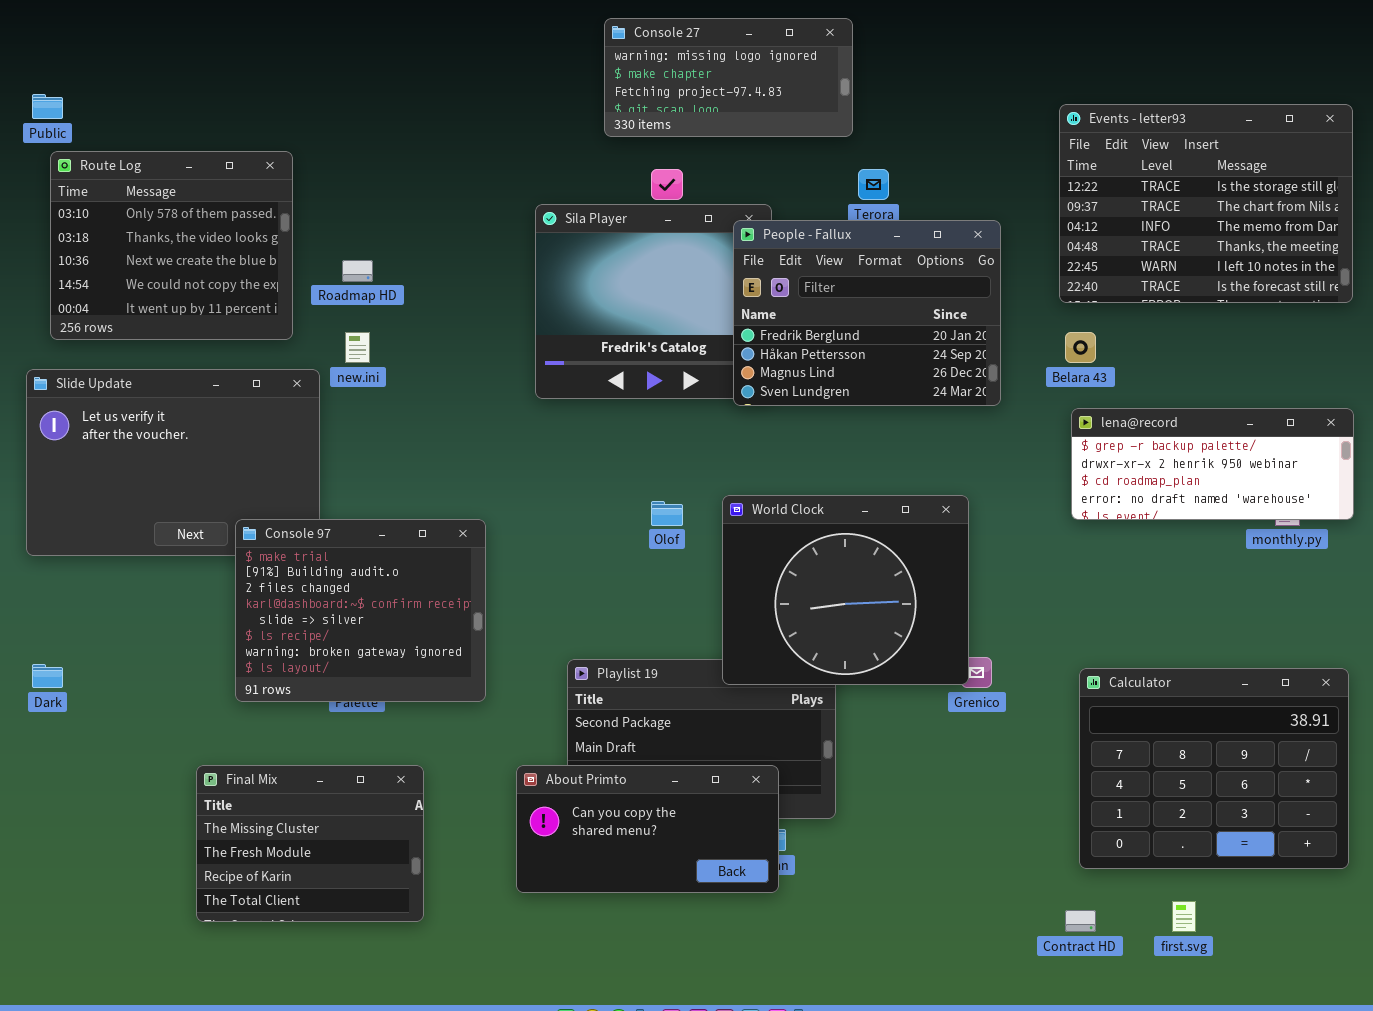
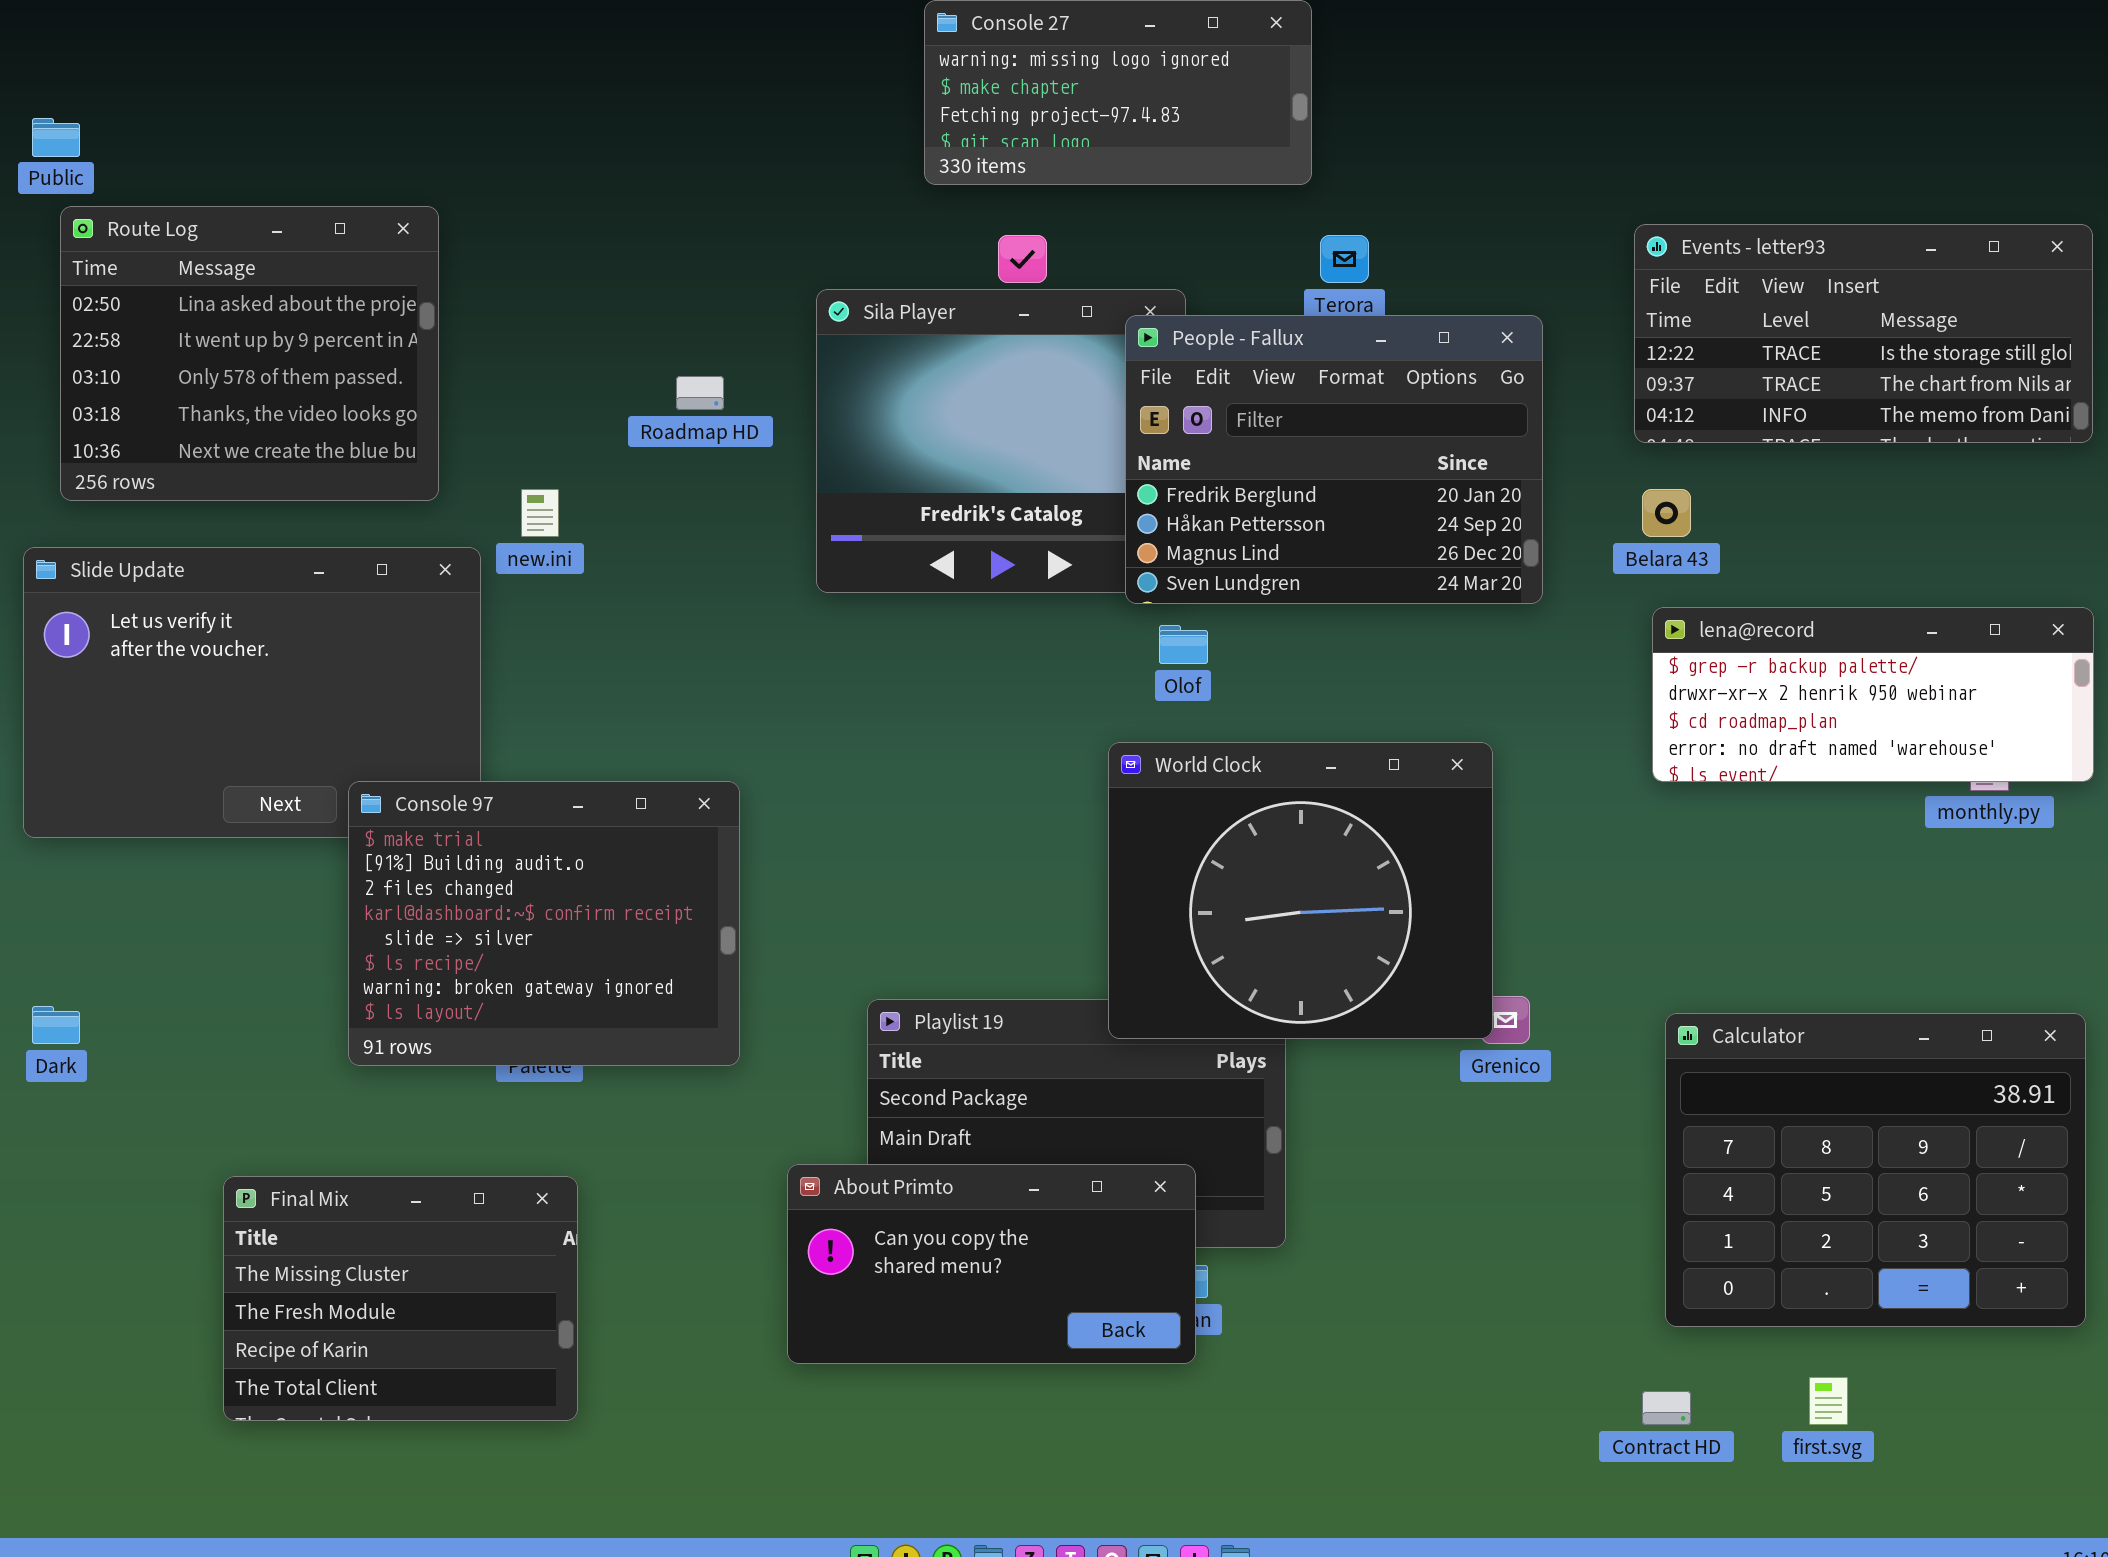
Events - letter93: [1059,104,1353,303] -> [1634,224,2093,443], resized
Route Log: [50,151,293,340] -> [60,206,439,501], scrolled up 2 rows
Roadmap HD: [342,260,373,282] -> [676,376,724,410], moved
Olof: [651,501,683,526] -> [1159,625,1208,664], moved
Final Mix: [196,765,424,922] -> [223,1176,578,1421], moved

